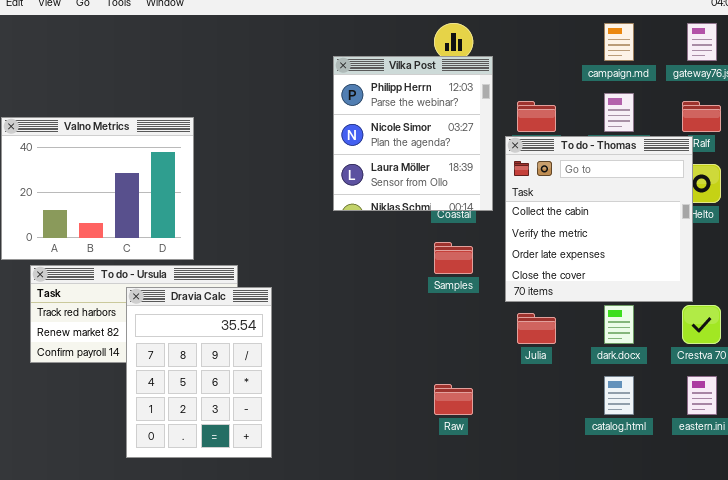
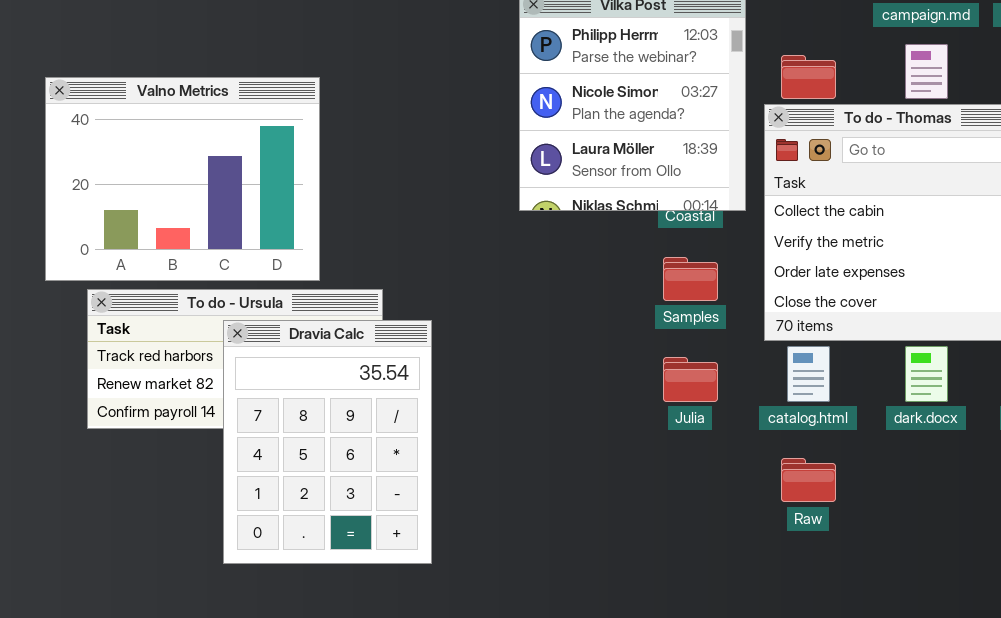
Julia: [517,313,556,344] -> [663,357,718,402], moved
catalog.html: [604,376,634,415] -> [787,346,830,402], moved
Raw: [434,384,473,415] -> [781,458,836,502], moved

